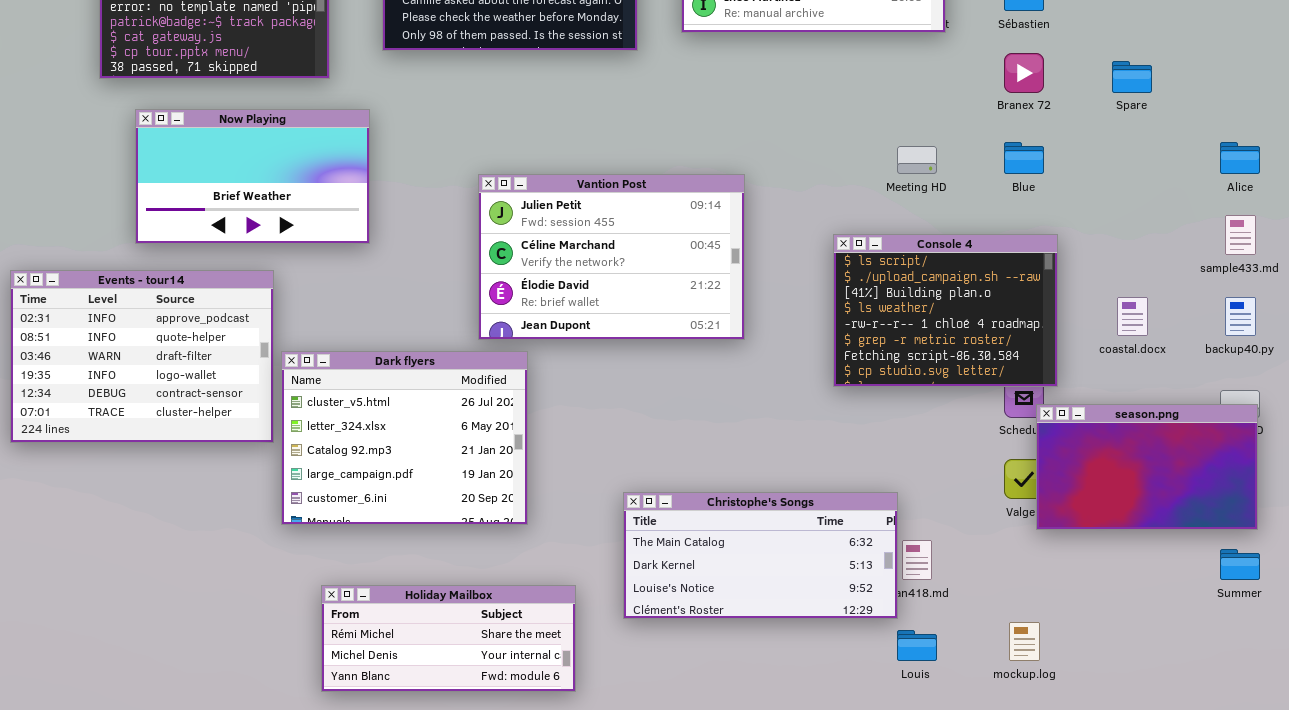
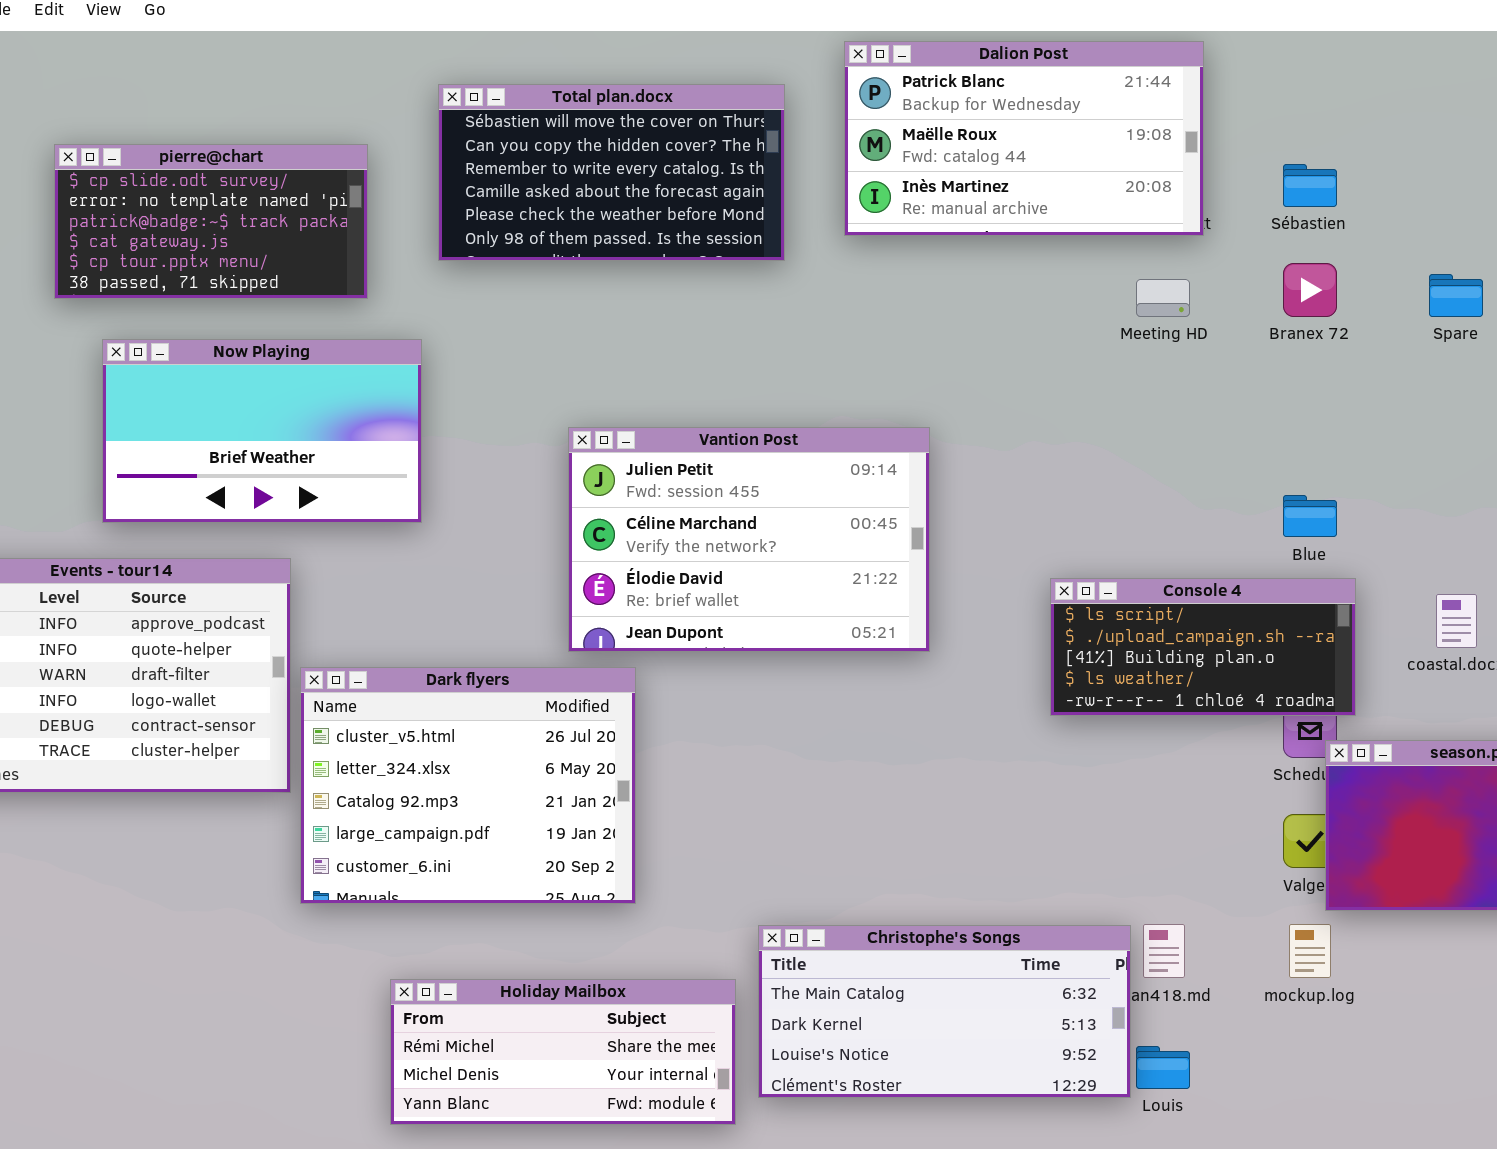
Blue: [1004,142,1044,174] -> [1283,495,1337,537], moved
Meeting HD: [897,146,937,174] -> [1136,279,1190,317], moved
Console 4: [833,234,1058,387] -> [1050,578,1356,716], resized
Christophe's Songs: [623,492,898,619] -> [758,925,1131,1098], moved
Holiday Mailbox: [321,585,576,692] -> [390,979,736,1125], moved
mockup.log: [1009,622,1040,661] -> [1289,924,1331,978], moved

